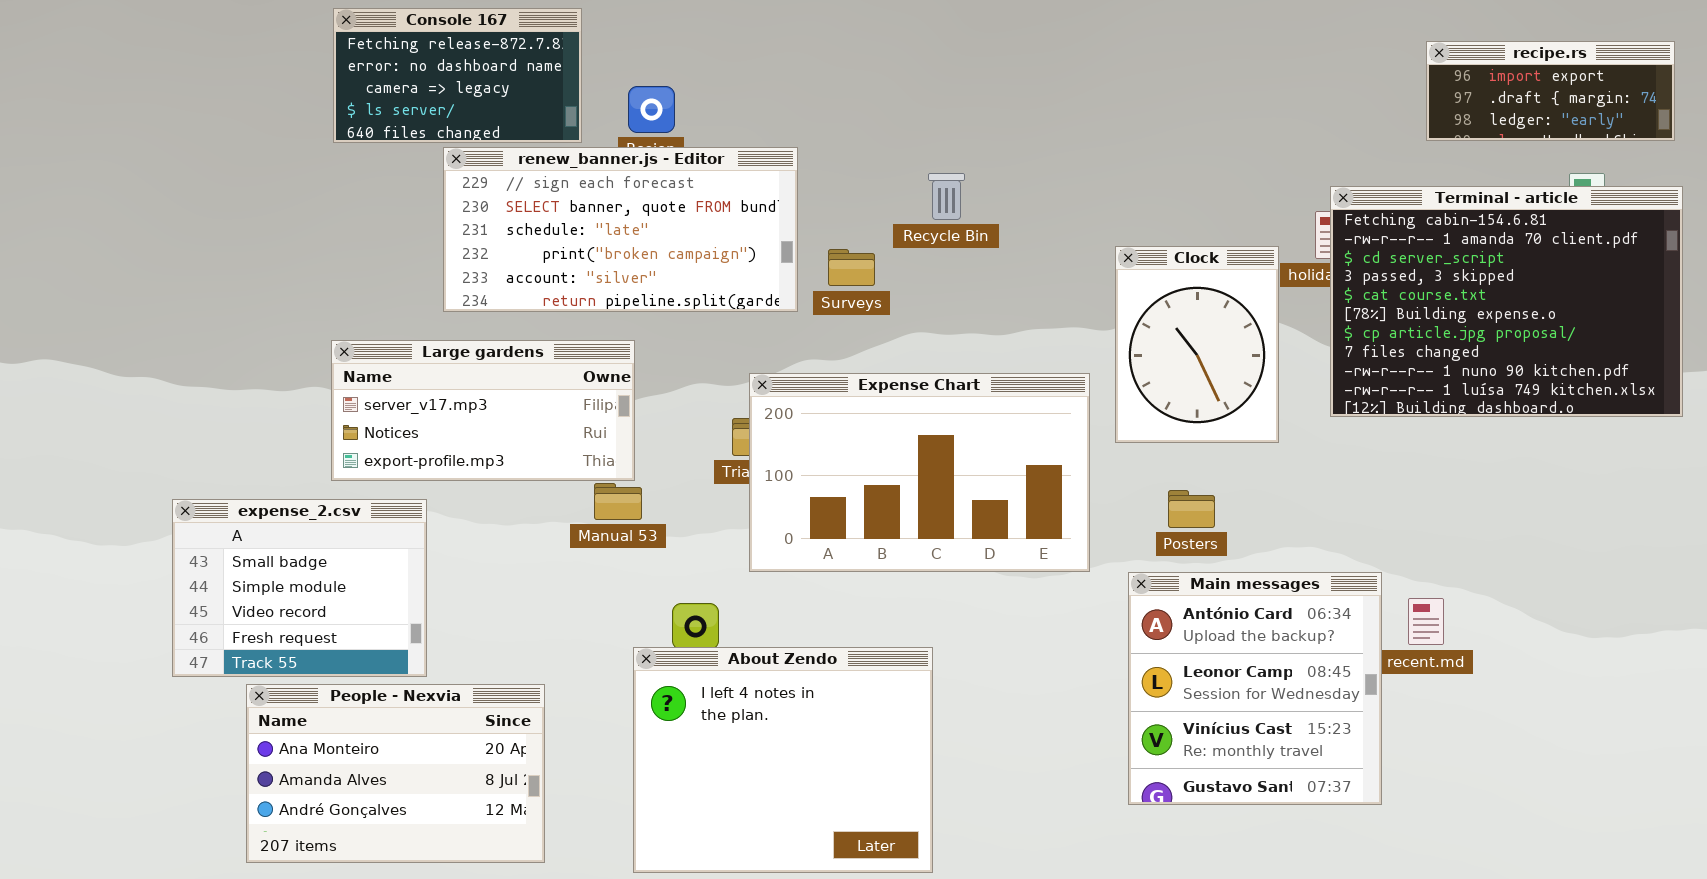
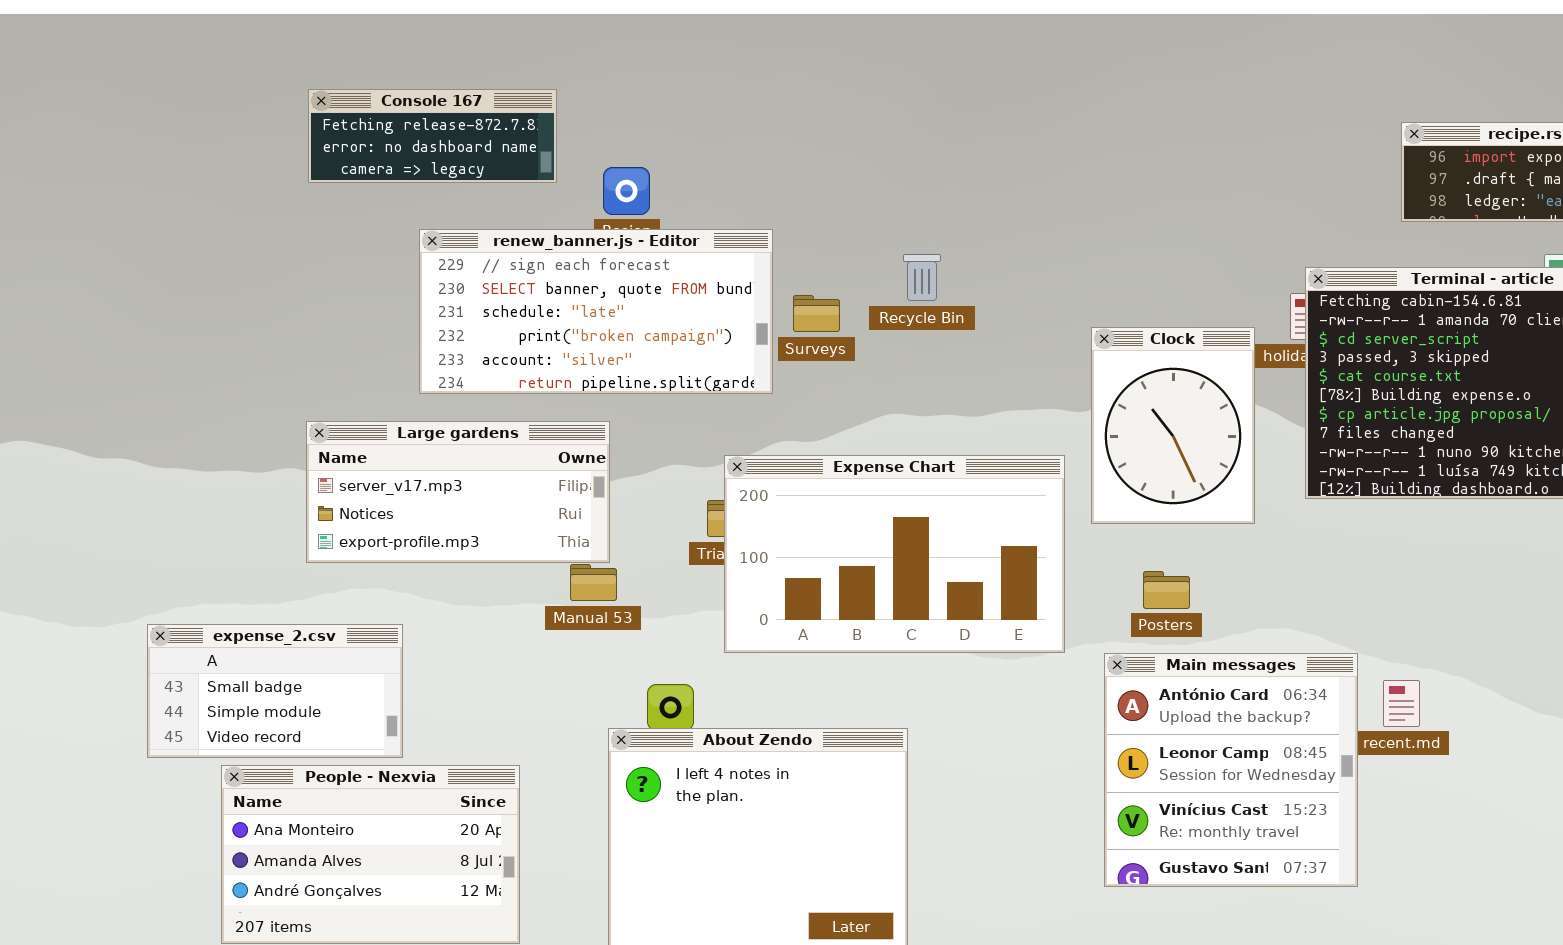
Console 167: [333,8,582,143] -> [308,89,557,183], resized
Surveys: [828,249,875,286] -> [793,295,840,332], moved
expense_2.csv: [172,499,427,677] -> [147,624,403,758], resized

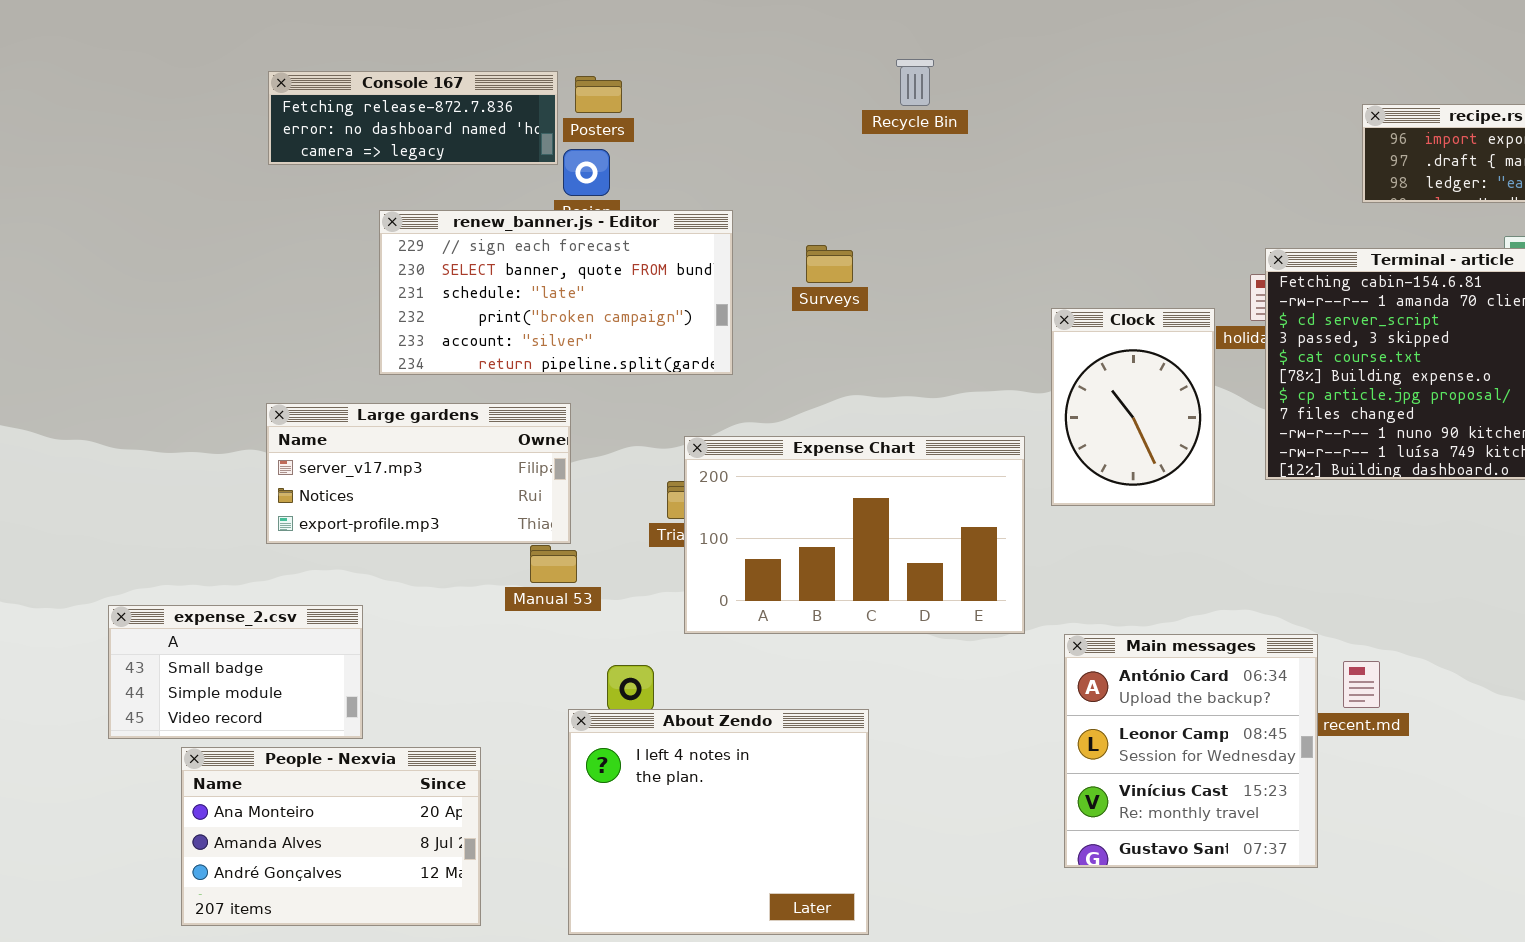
Console 167: [308,89,557,183] -> [268,71,558,165], resized
Recycle Bin: [903,254,941,301] -> [896,59,934,106], moved
Surveys: [793,295,840,332] -> [806,245,853,283], moved
Posters: [1143,571,1190,609] -> [575,76,622,113], moved

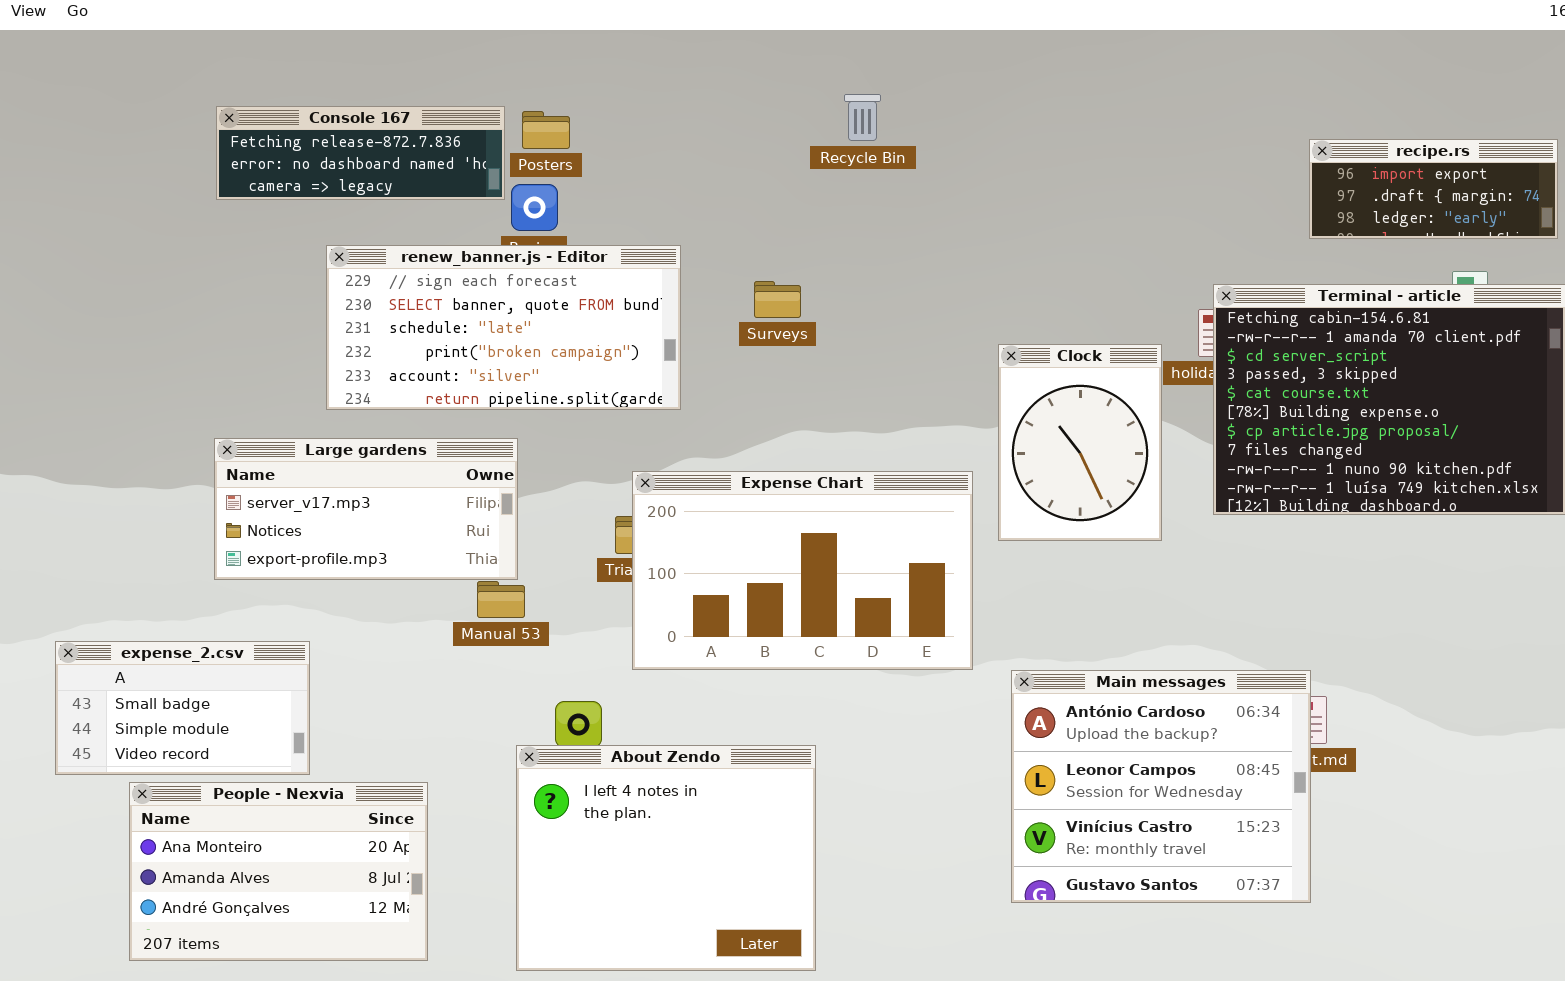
Main messages: [1064,634,1318,868] -> [1011,670,1311,903], resized

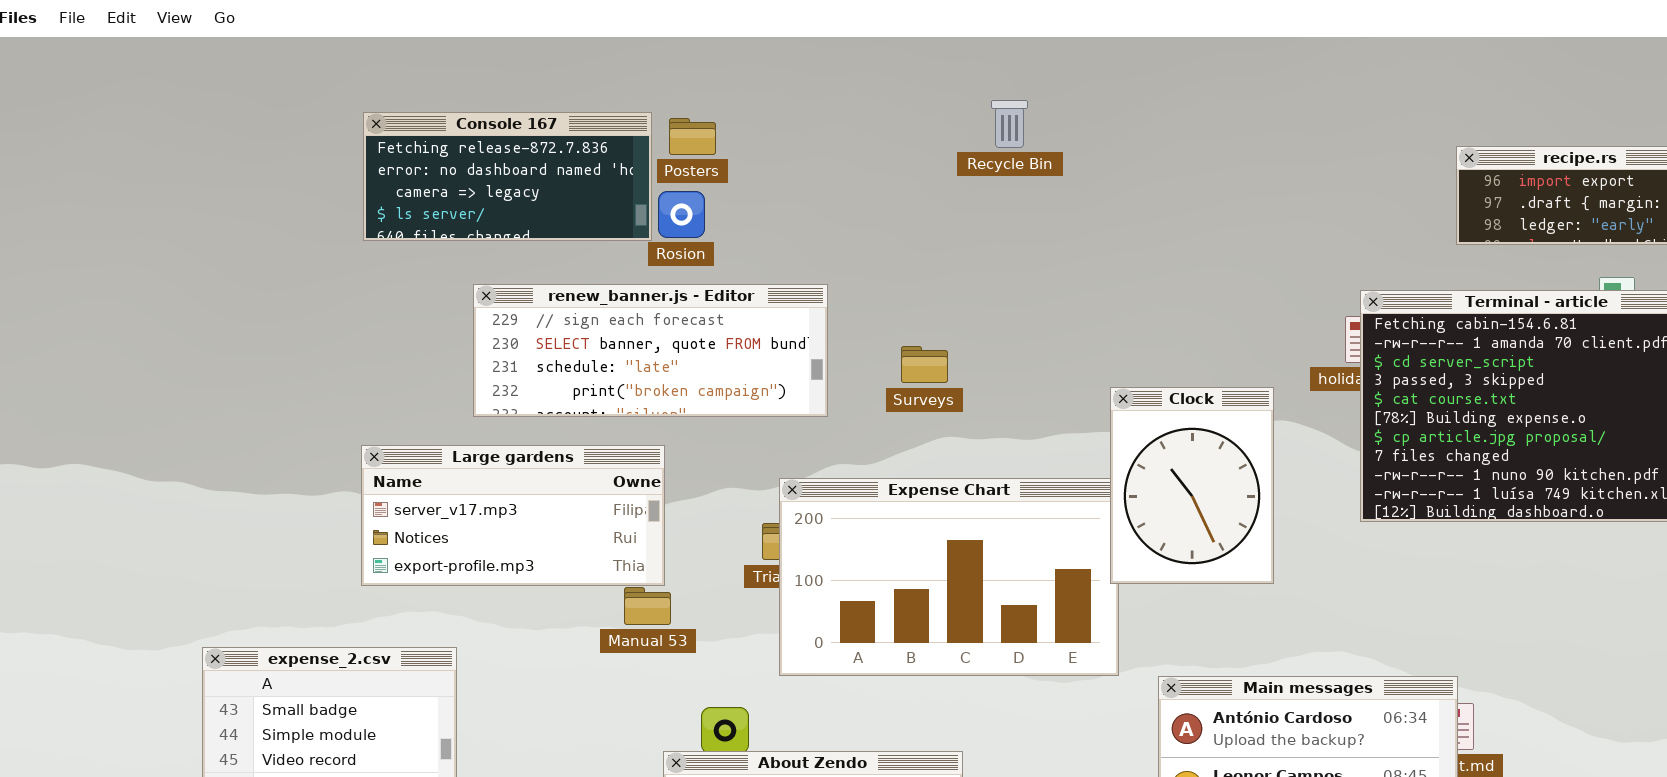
Console 167: [216,106,505,200] -> [363,112,652,241], resized
renew_banner.js - Editor: [326,245,681,410] -> [473,284,828,417], resized
Surveys: [754,281,801,318] -> [901,346,948,383], moved
Clock: [998,344,1162,541] -> [1110,387,1274,584], moved

